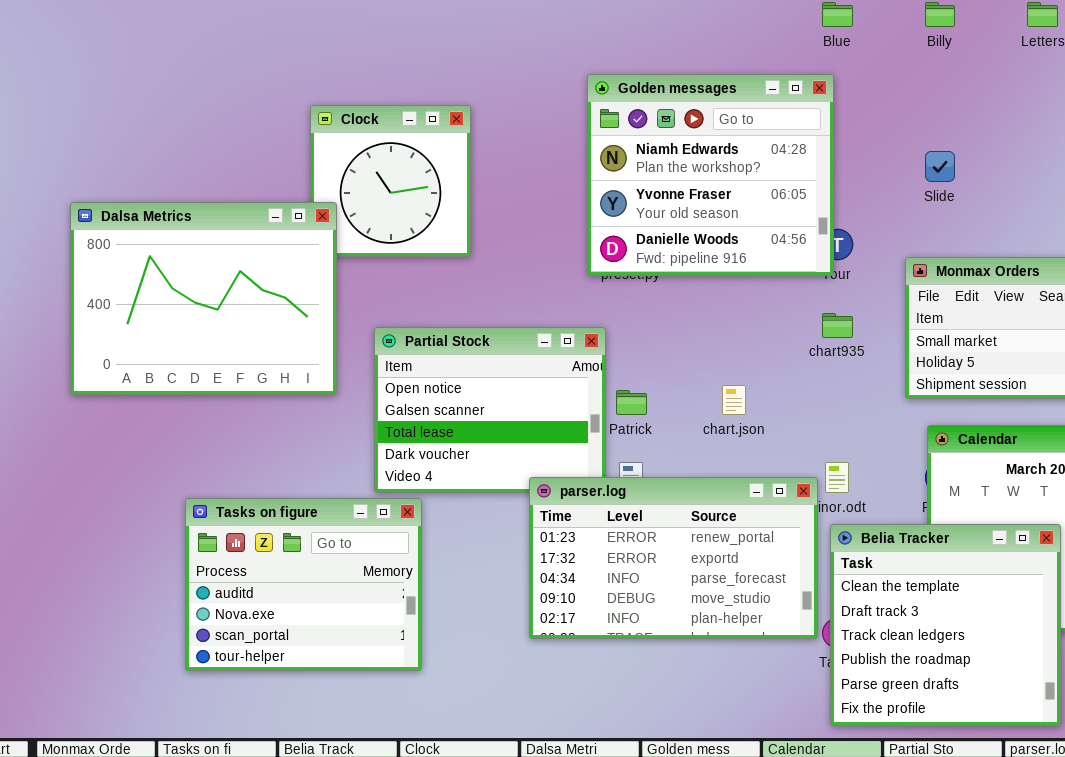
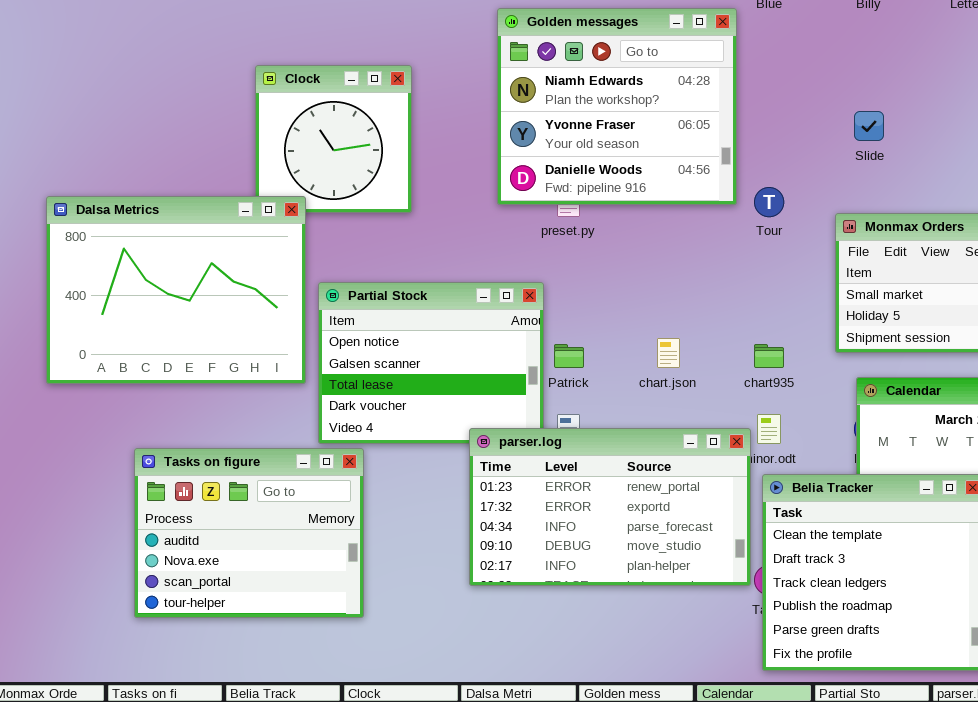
Golden messages: [587,74,834,276] -> [497,8,737,205], moved
Dalsa Metrics: [70,202,337,395] -> [46,196,306,384], moved
chart935: [822,313,853,338] -> [754,344,784,368], moved

